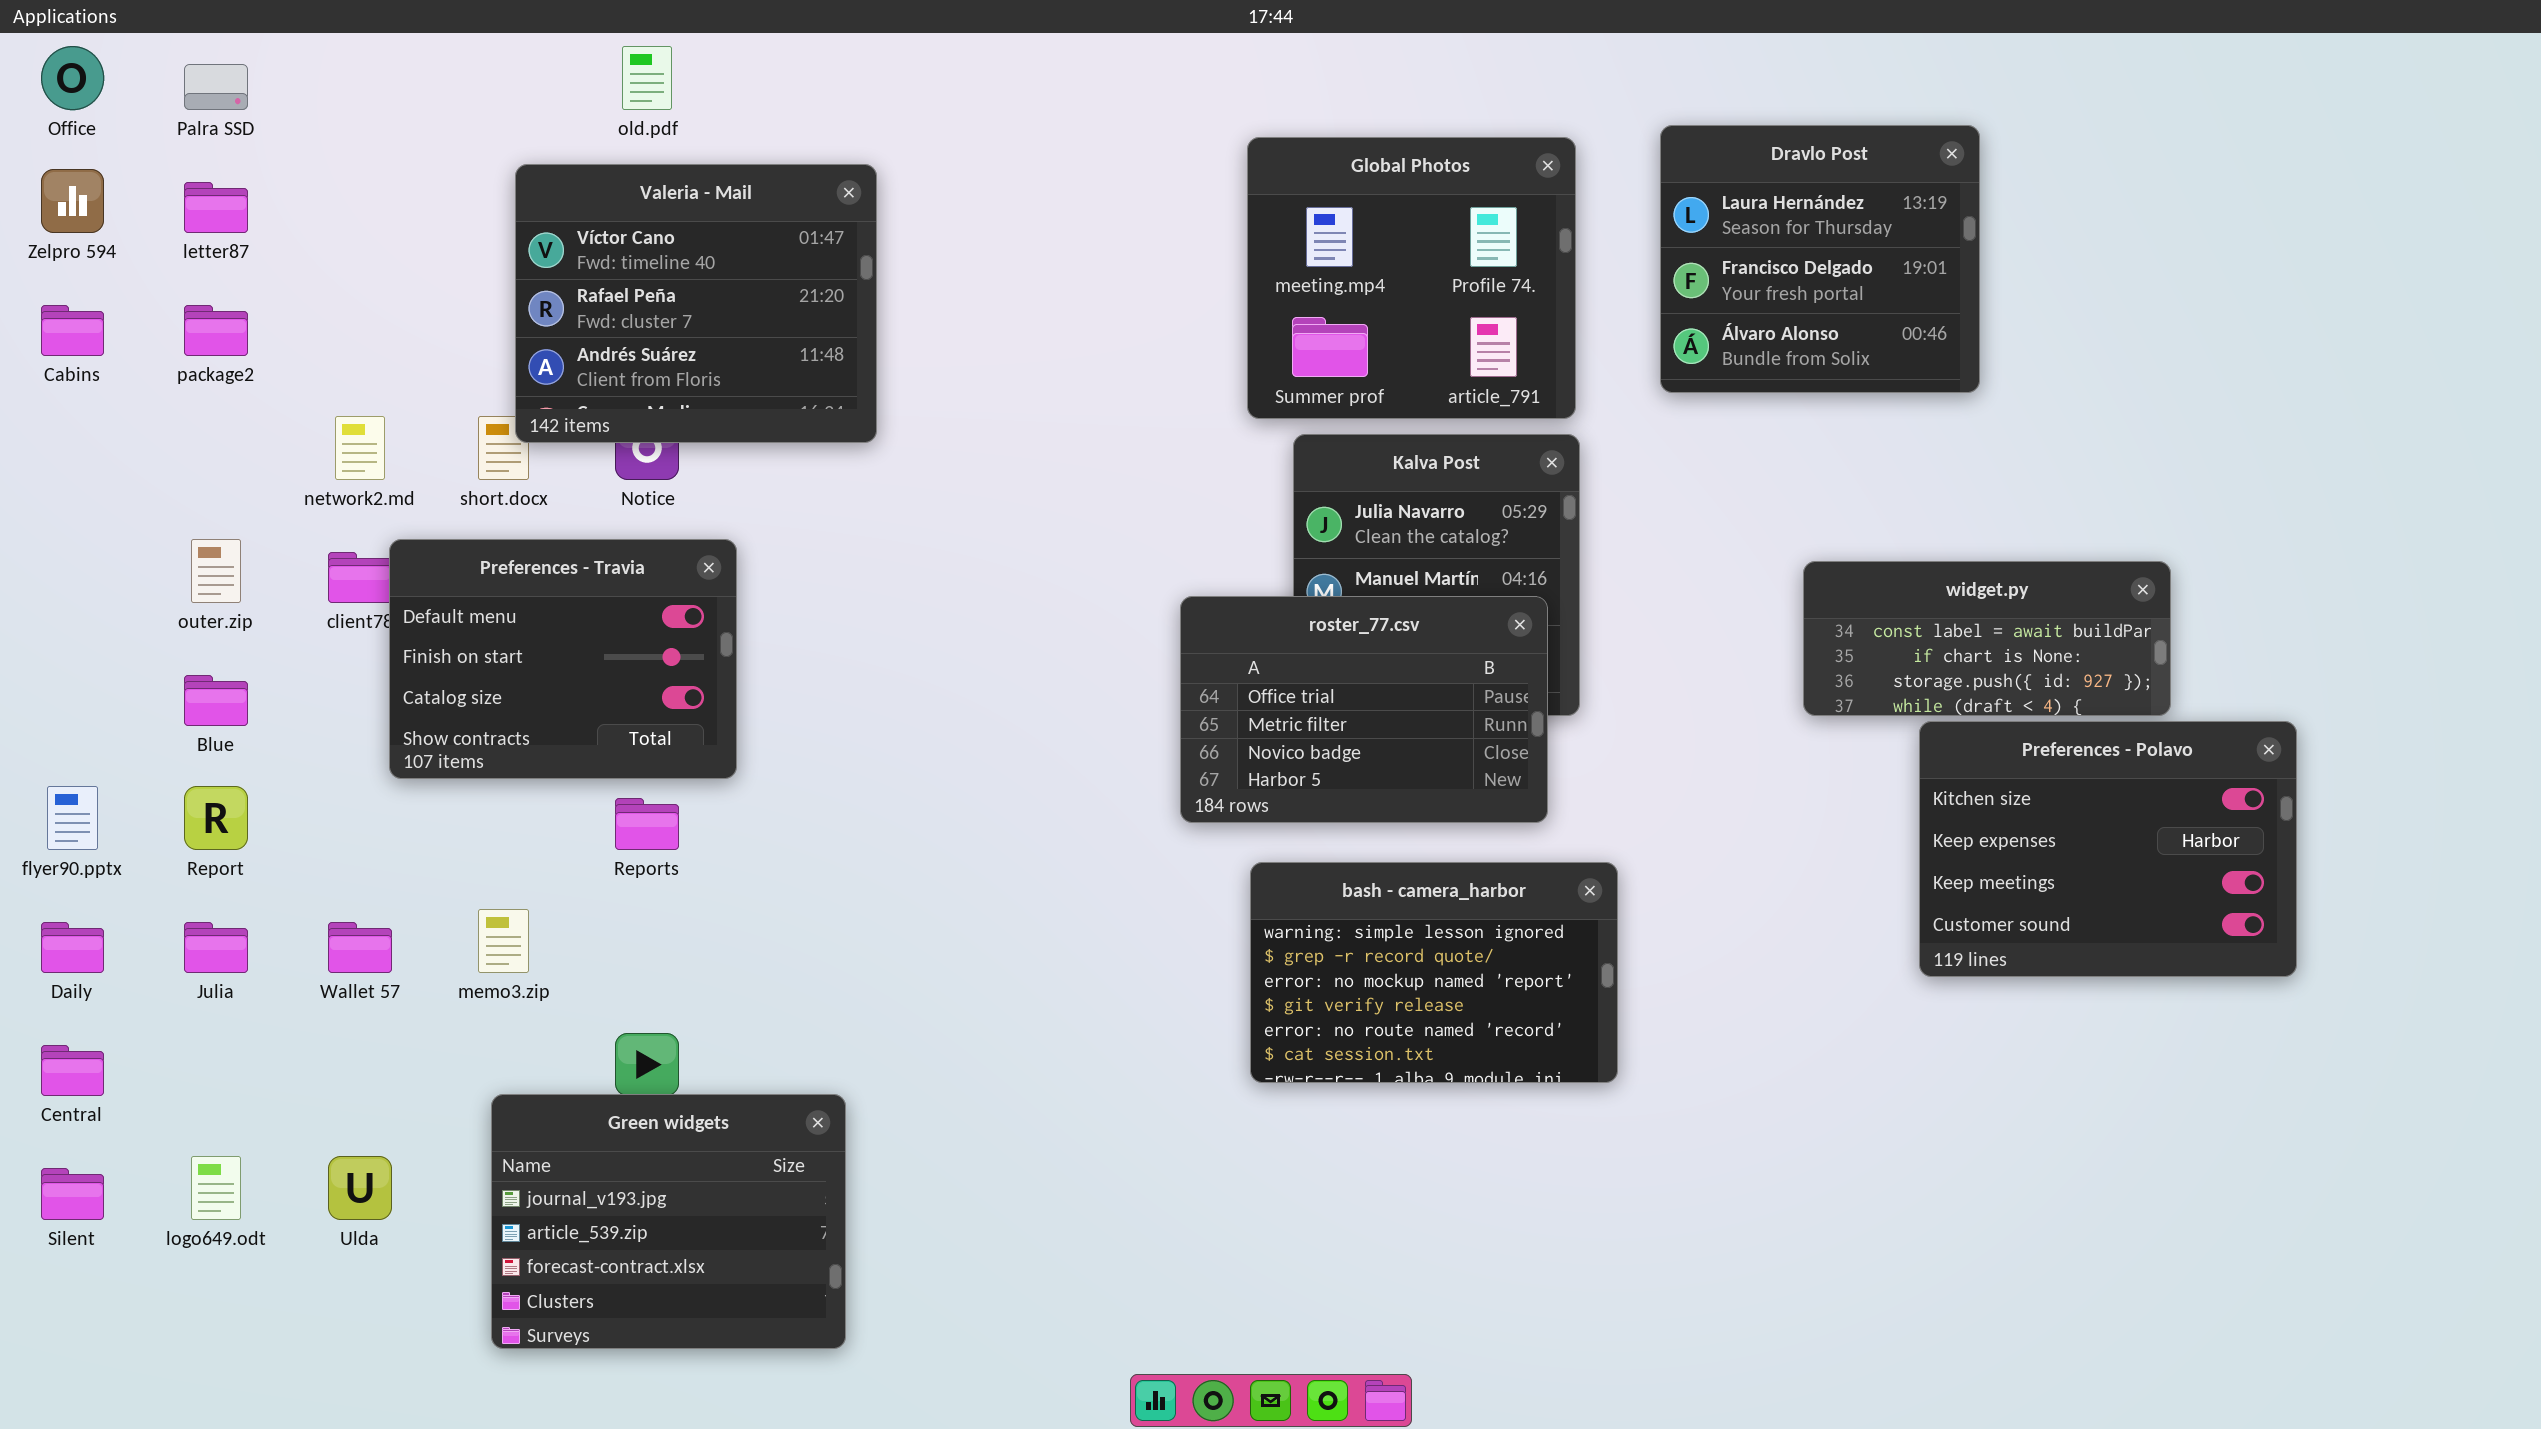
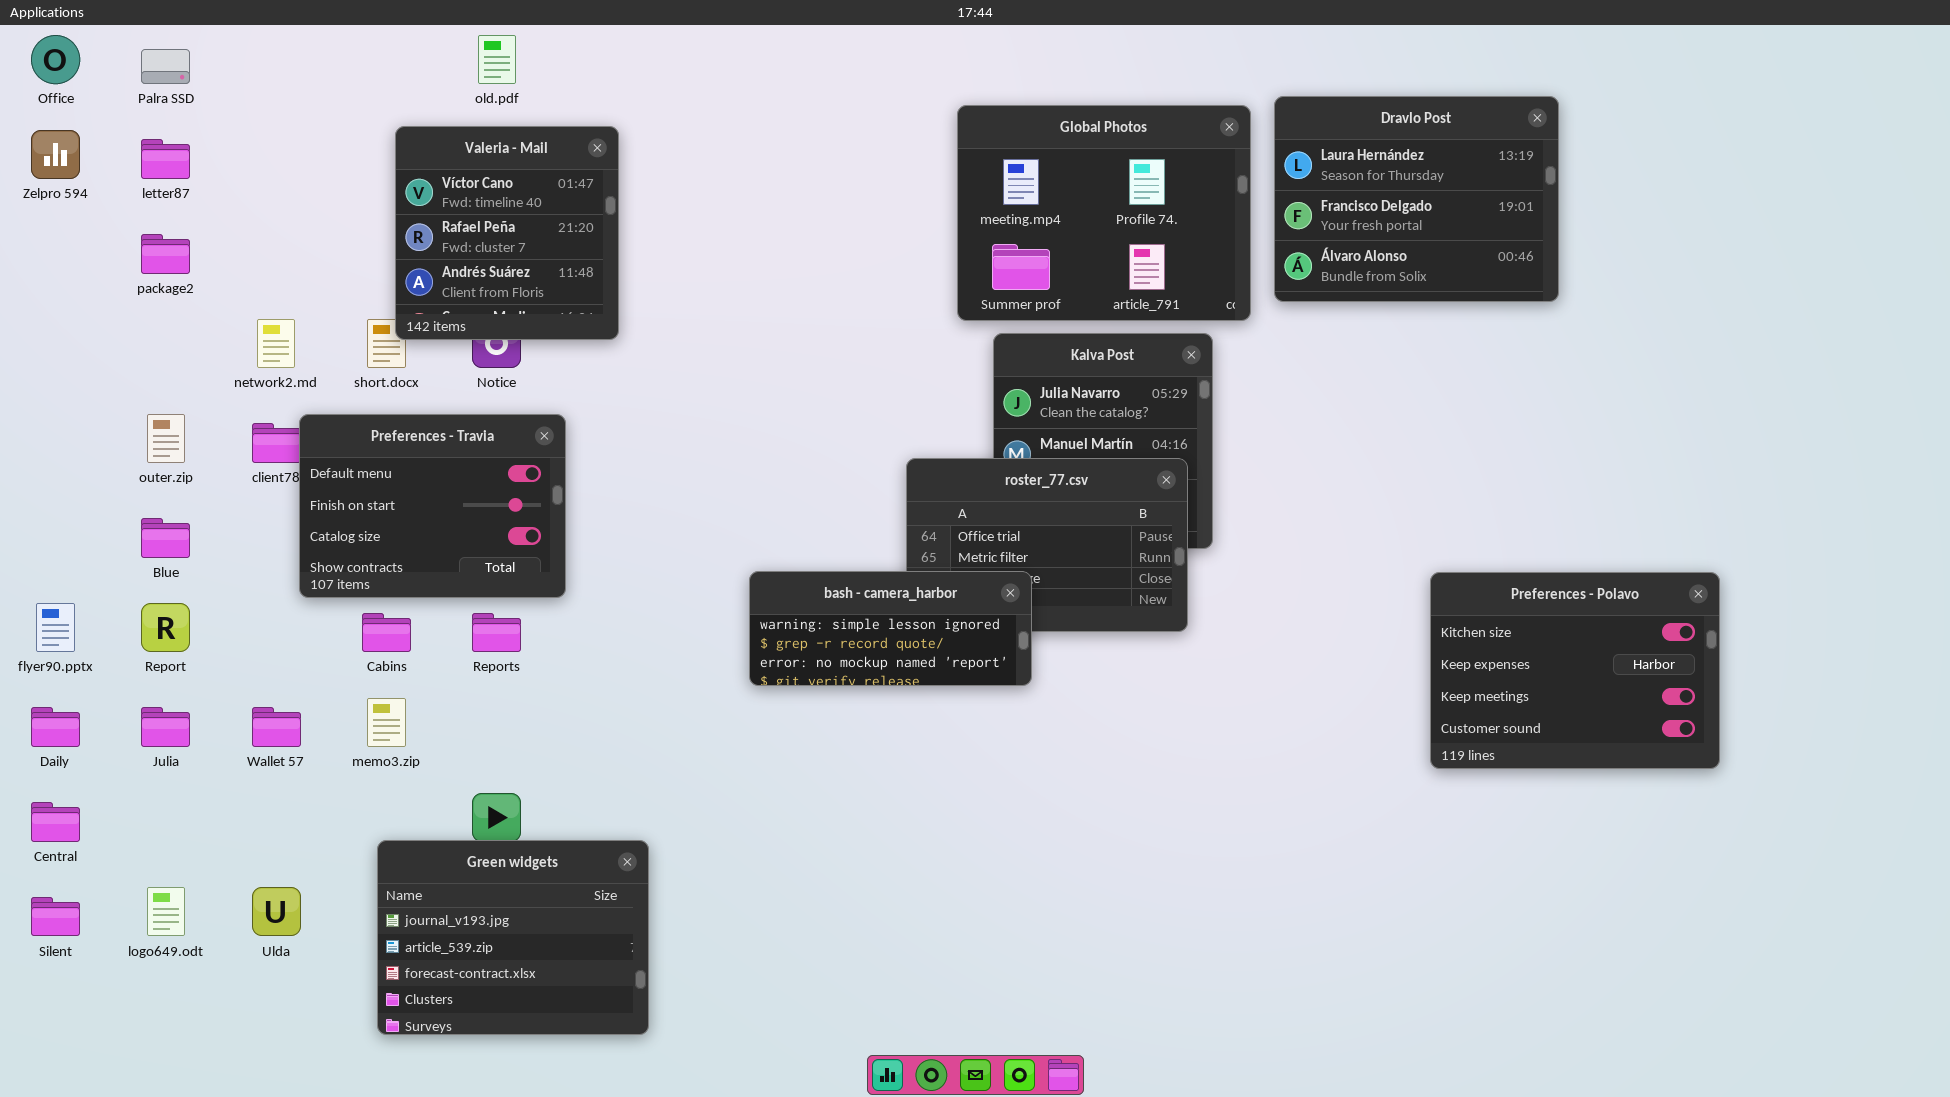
Dravlo Post: [1660,125,1980,393] -> [1274,96,1559,302], resized
Global Photos: [1247,137,1576,419] -> [957,105,1251,321], resized
Valeria - Mail: [515,164,877,443] -> [395,126,619,340], resized
Cabins: [41,305,104,356] -> [362,613,411,652], moved
widget.py: [1803,561,2171,716] -> none, closed
Preferences - Polavo: [1919,721,2297,977] -> [1430,572,1720,769], moved
bash - camera_harbor: [1250,862,1618,1083] -> [749,571,1032,686], moved, resized

